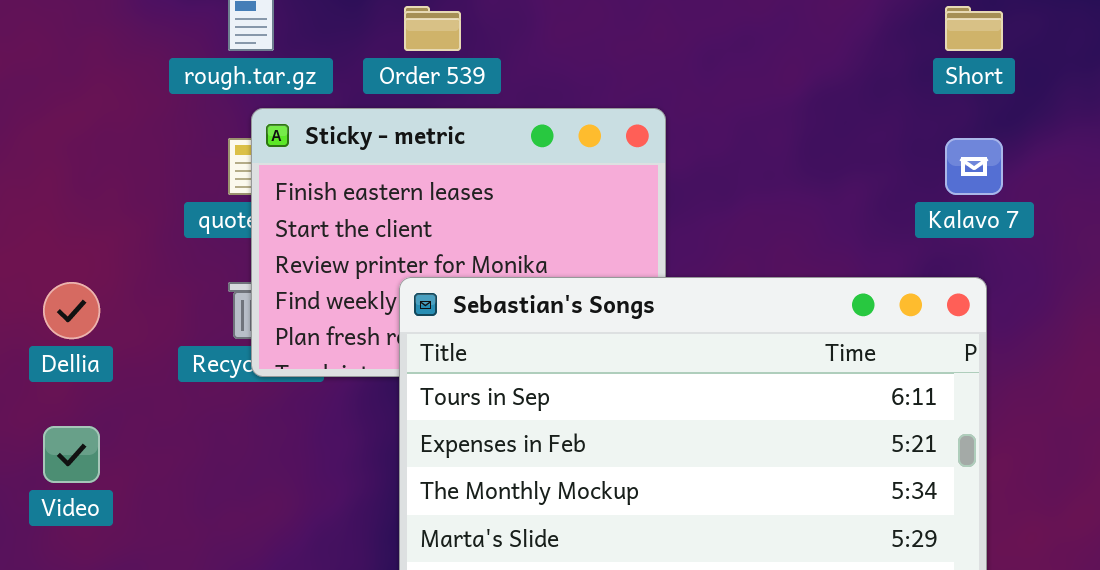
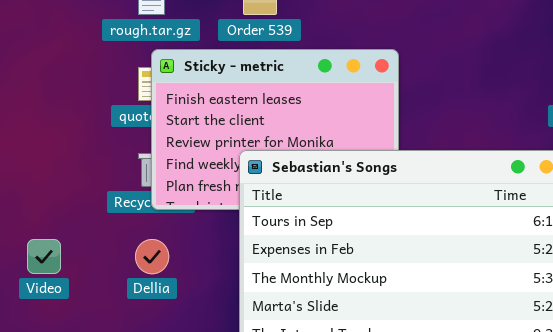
Dellia: [43,282,100,339] -> [135,239,169,274], moved

